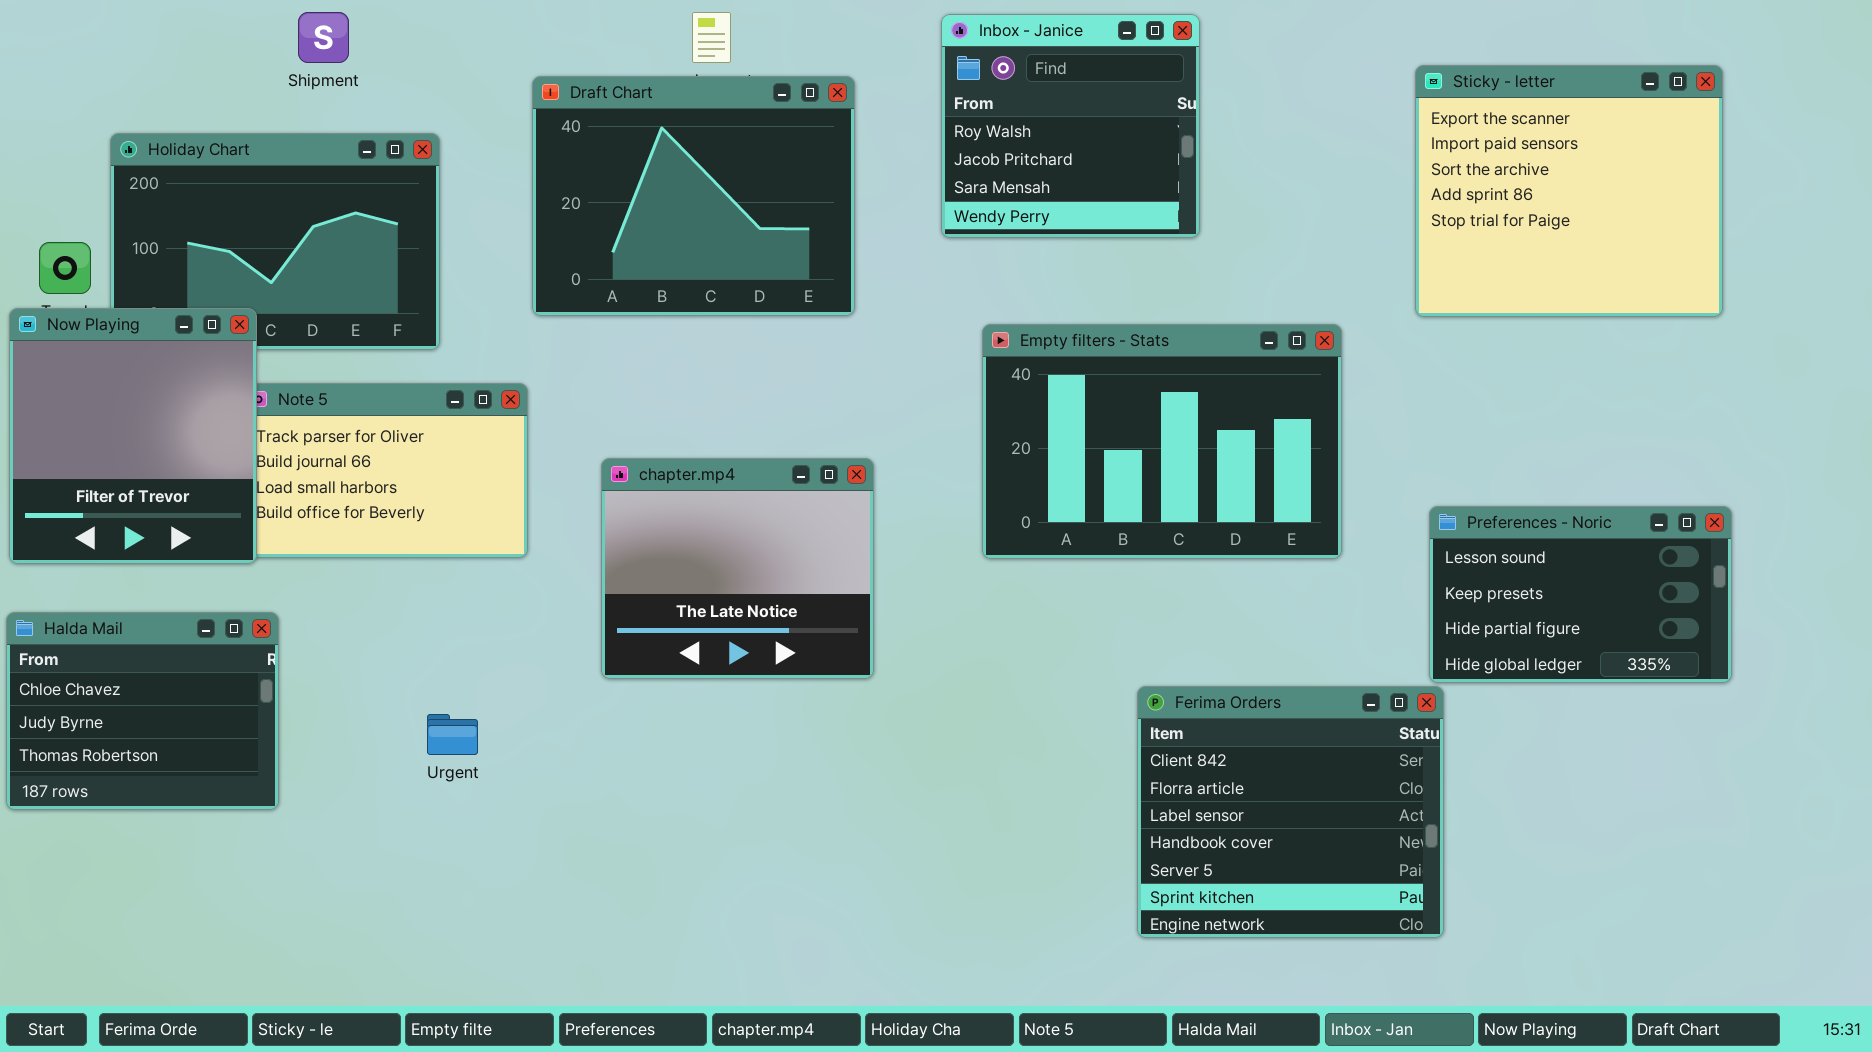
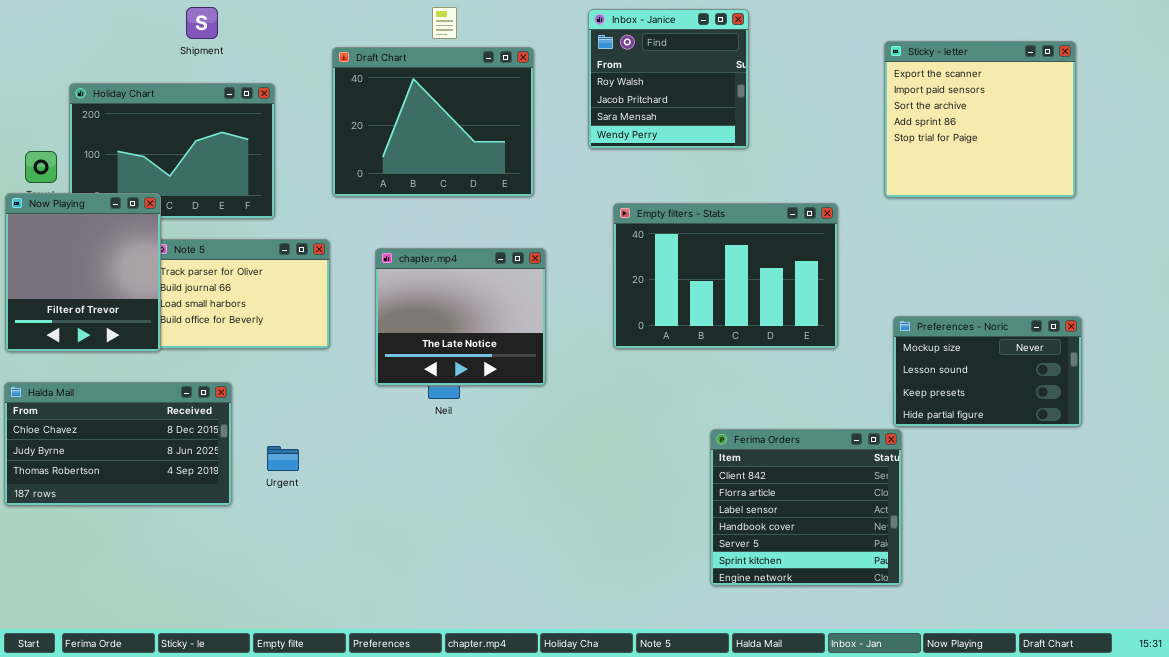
chapter.mp4: [601,458,874,679] -> [375,248,546,386], moved
Preferences - Noric: [1429,506,1732,683] -> [893,316,1082,427], scrolled up 1 row
Halda Mail: [6,612,279,810] -> [4,382,232,506], resized

